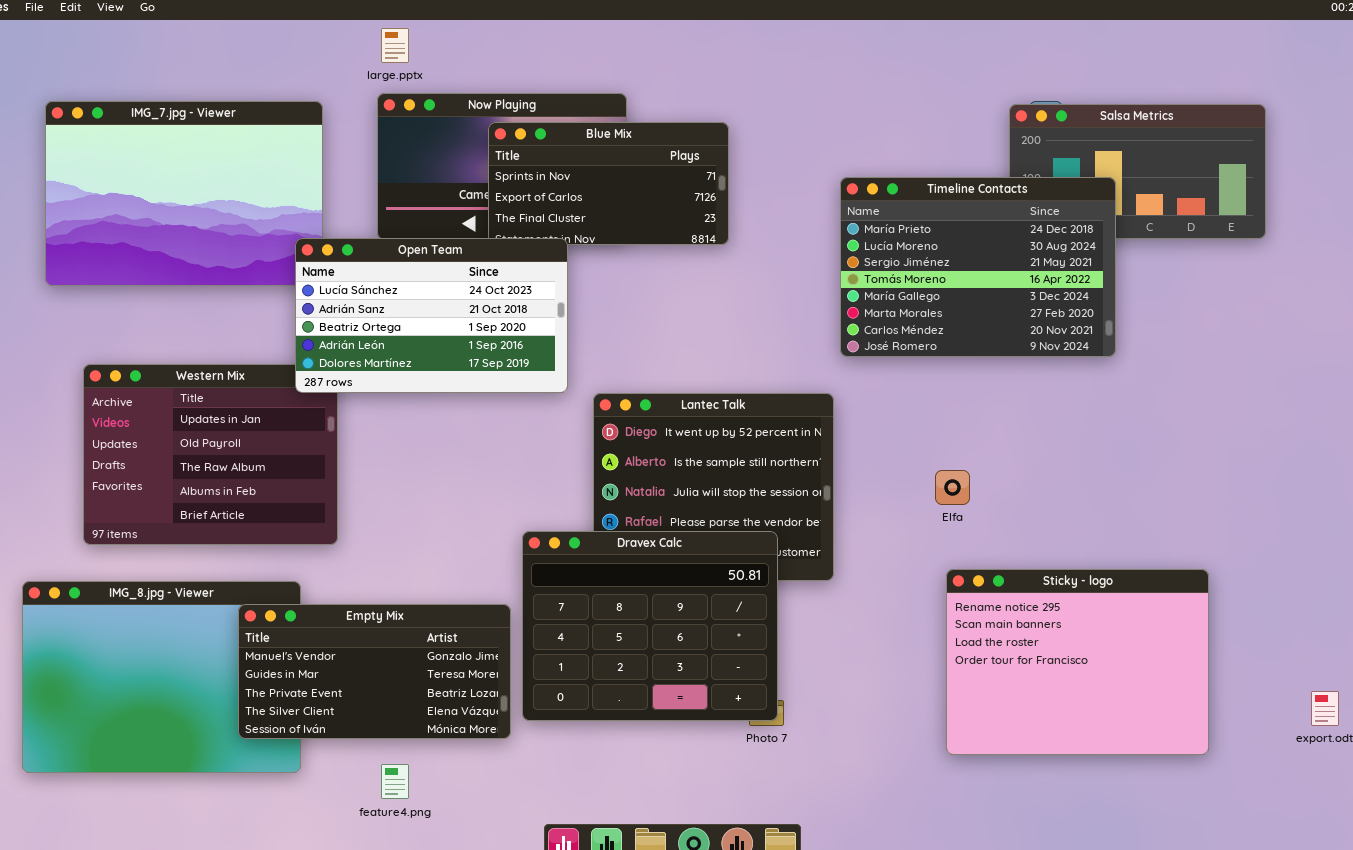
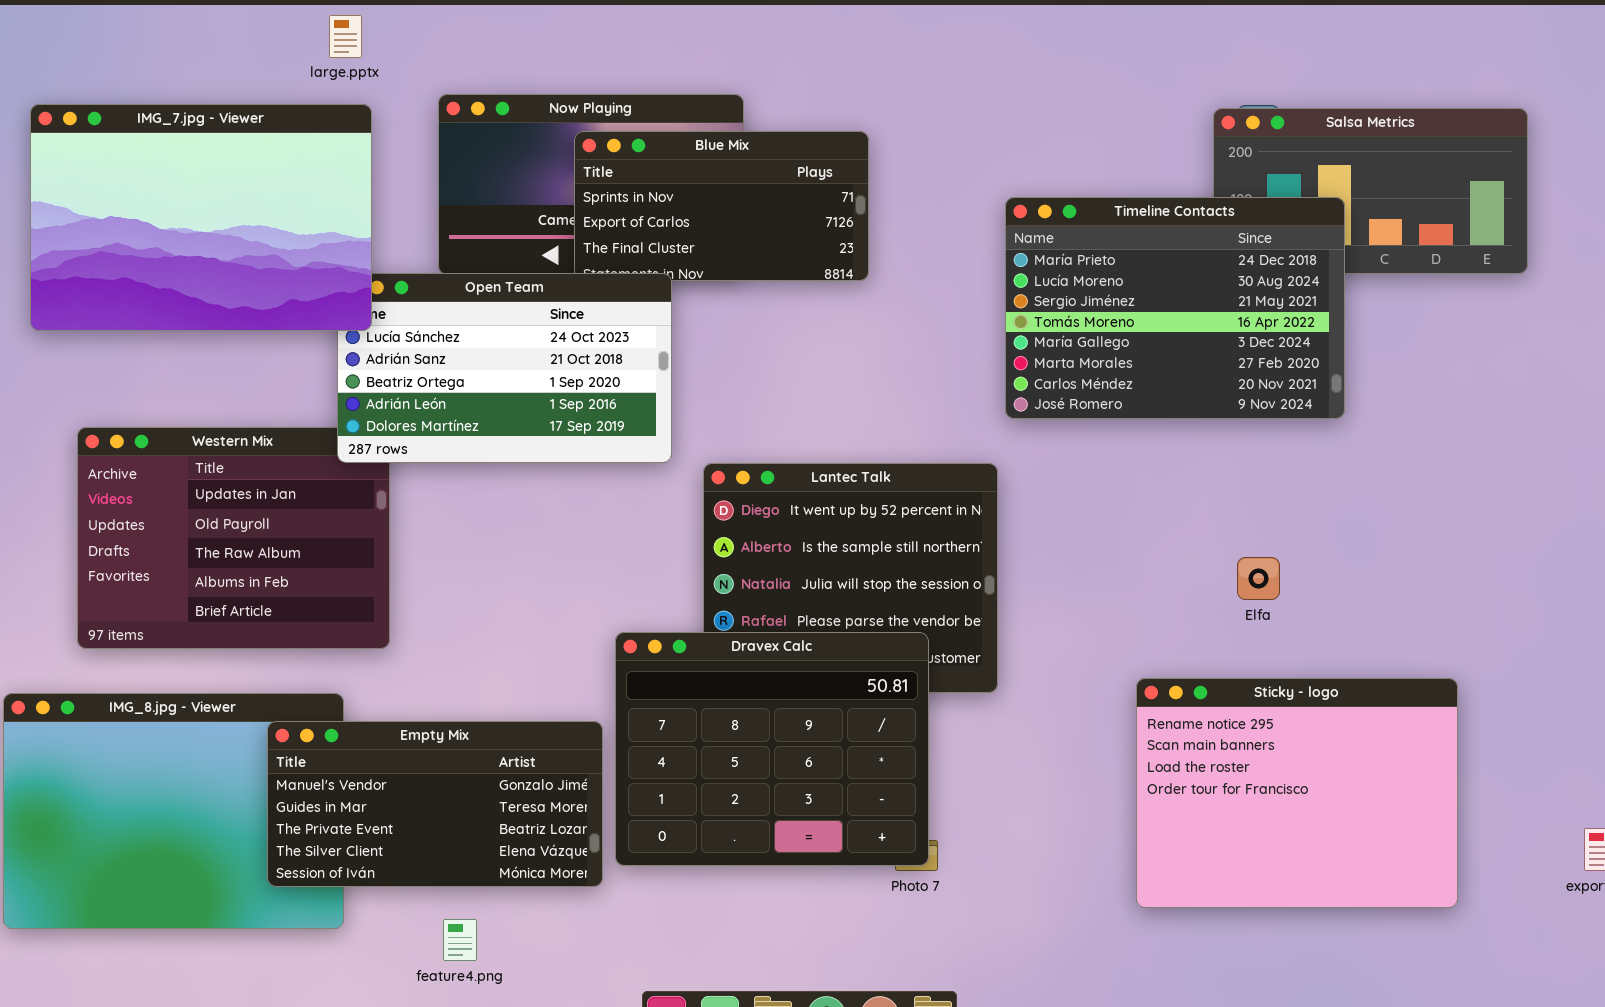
large.pptx: [381,28,409,63] -> [329,15,362,58], moved
IMG_7.jpg - Viewer: [45,101,323,286] -> [30,104,372,331], raised
Elfa: [935,470,970,505] -> [1237,557,1280,600], moved

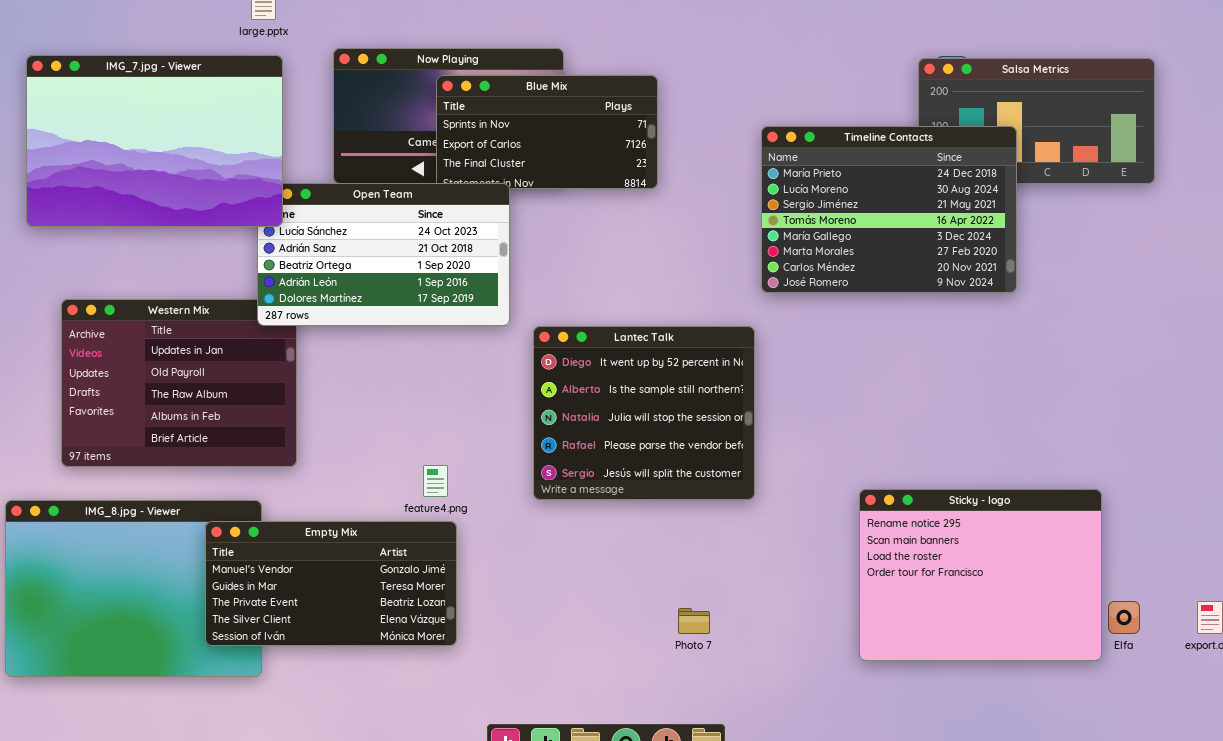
Elfa: [1237,557,1280,600] -> [1108,601,1140,634], moved
Dravex Calc: [615,632,929,866] -> none, closed
feature4.png: [443,919,477,961] -> [423,465,448,497], moved

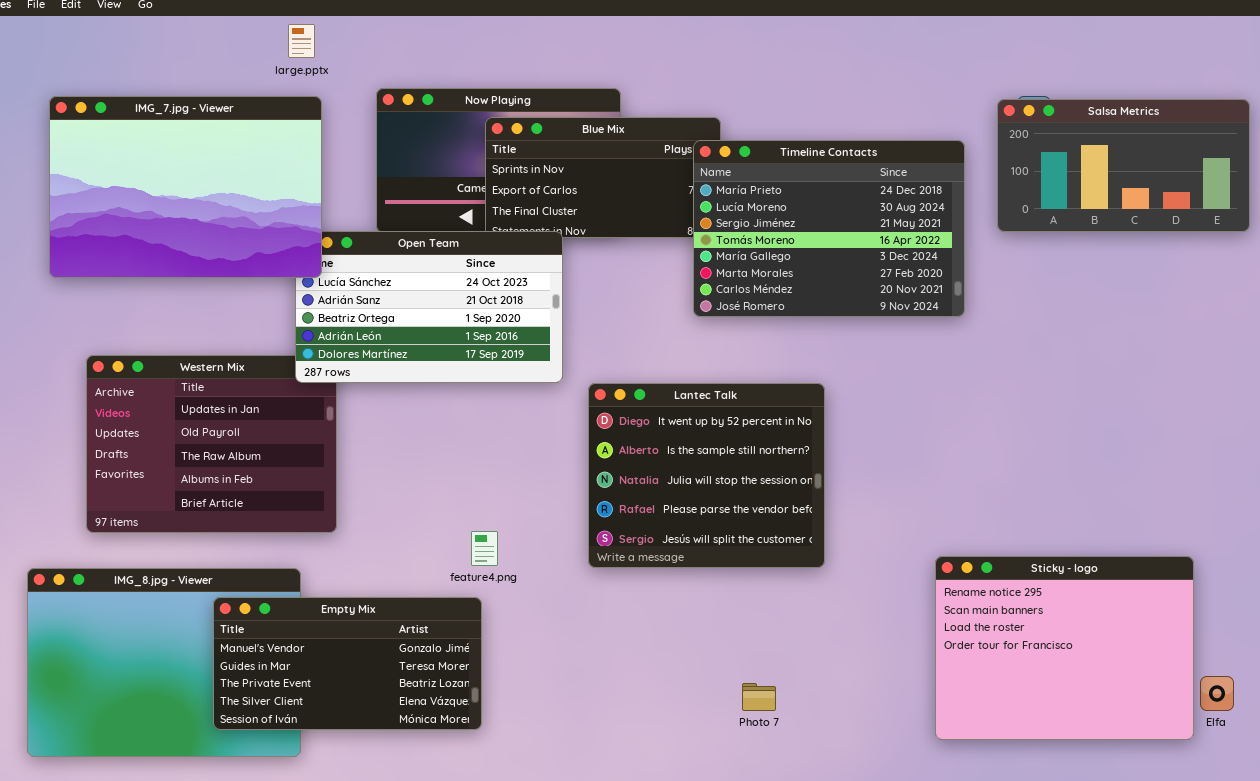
Timeline Contacts: [761,126,1017,293] -> [693,140,965,317], moved
Empty Mix: [205,521,457,646] -> [213,597,482,730], moved

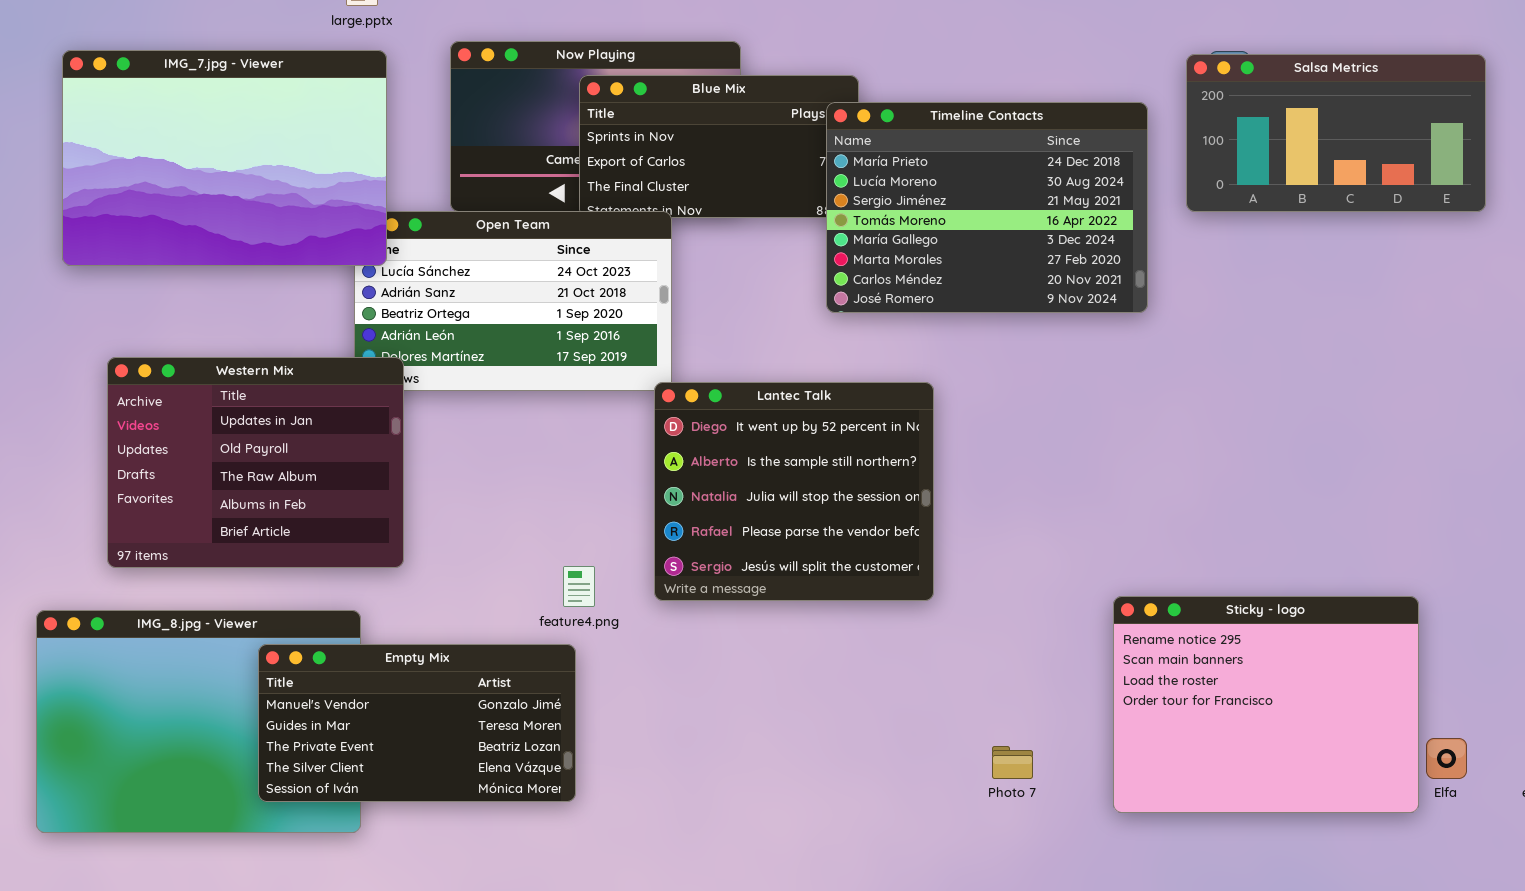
Western Mix: [86,355,337,533] -> [107,357,404,568], raised
Lantec Talk: [588,383,825,568] -> [654,382,934,601], moved
Photo 7: [742,683,776,711] -> [992,746,1033,779], moved

